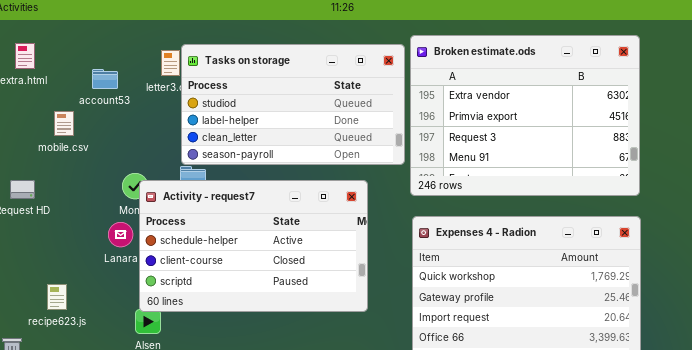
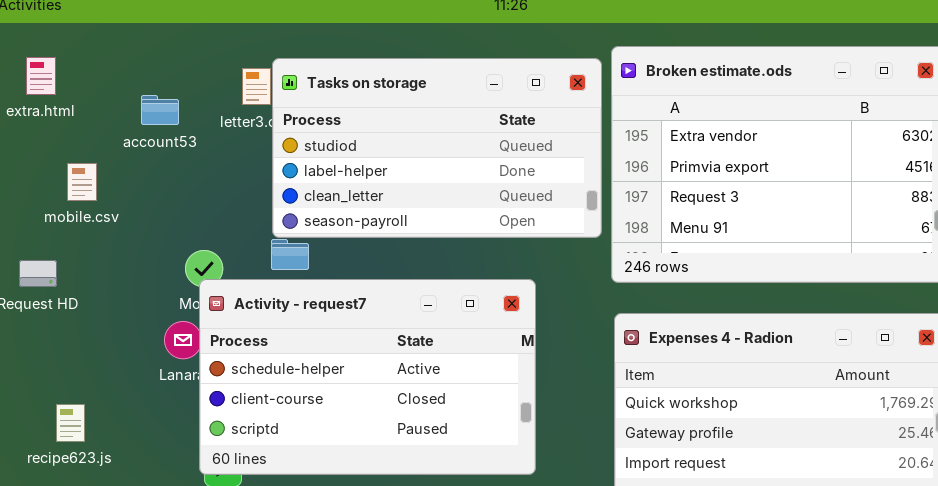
mobile.csv: [54,111,74,136] -> [67,163,97,201], moved
Activity - request7: [139,180,368,312] -> [199,279,536,475], moved
recipe623.js: [47,284,67,310] -> [56,404,85,442], moved

